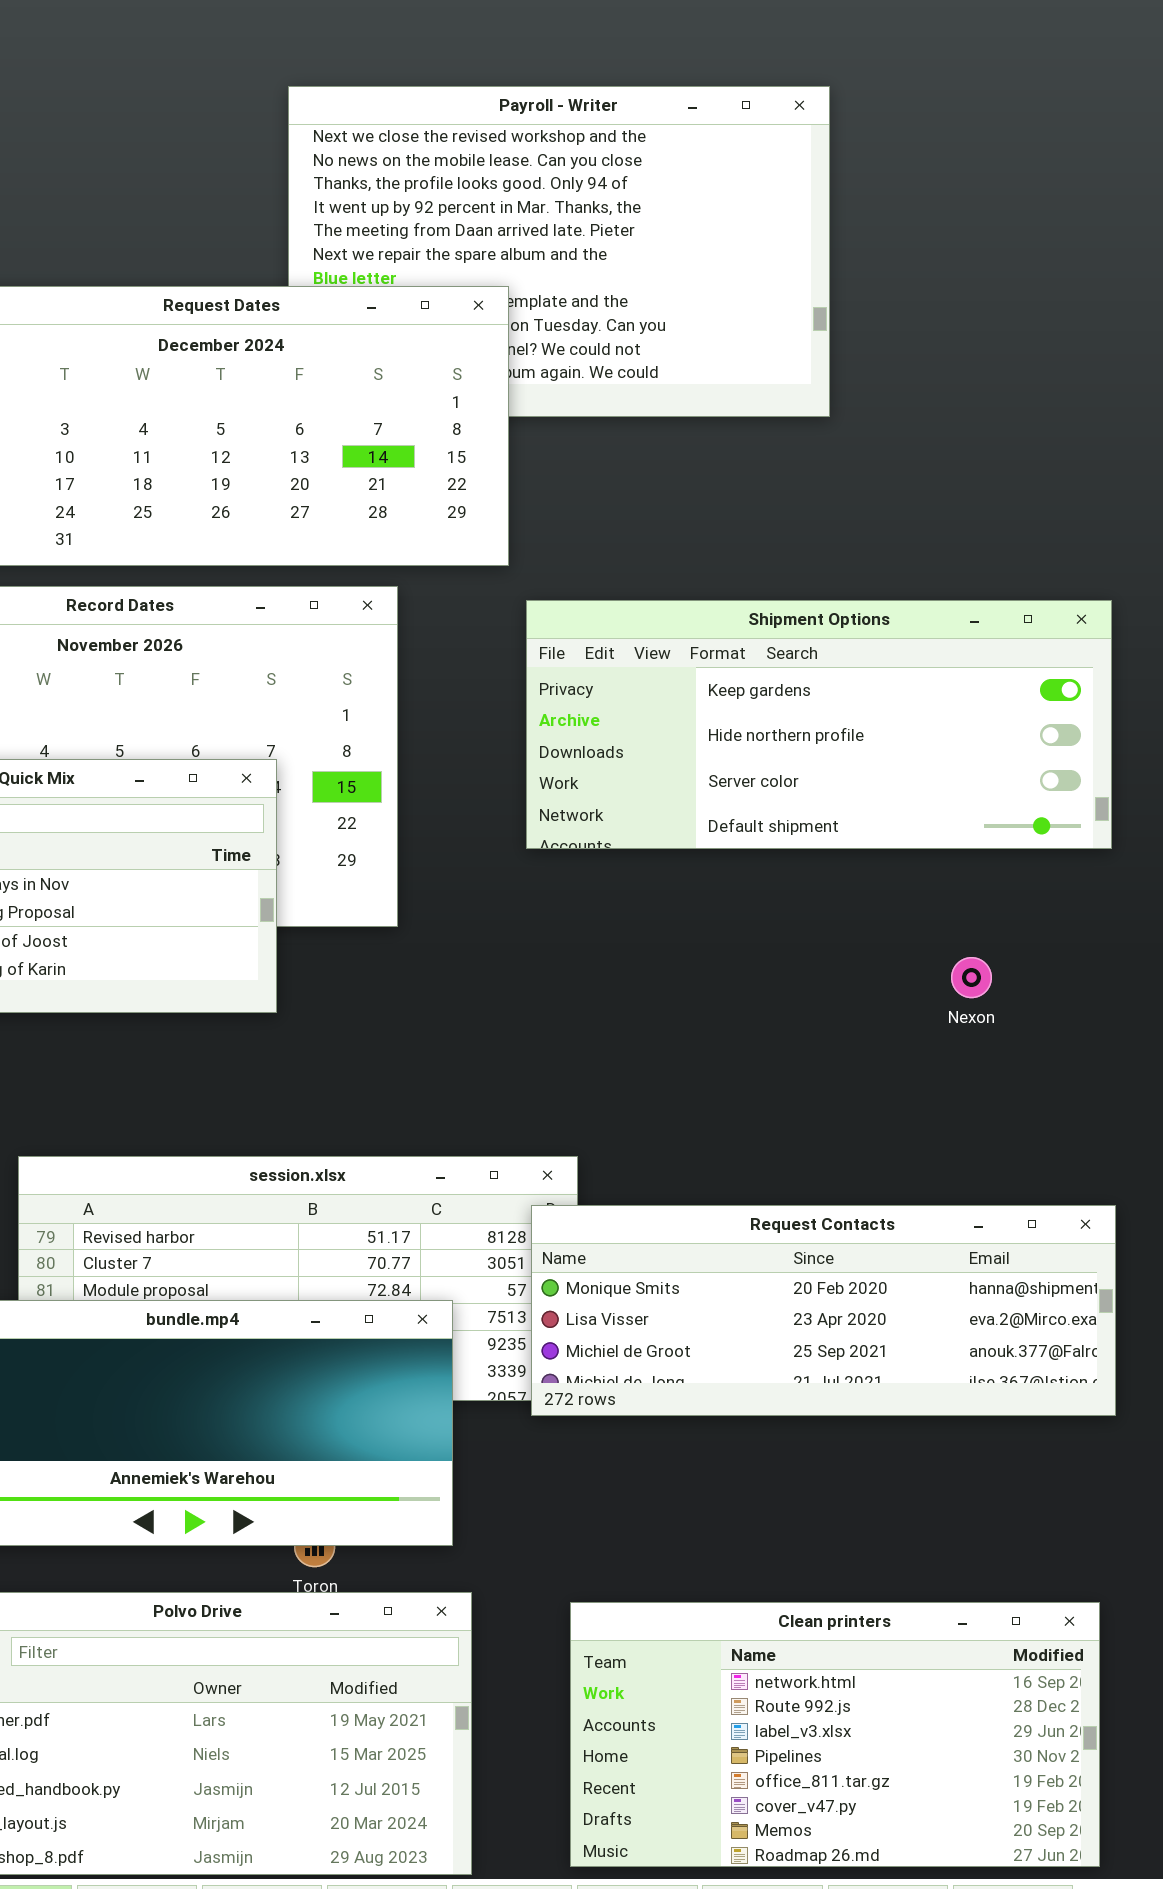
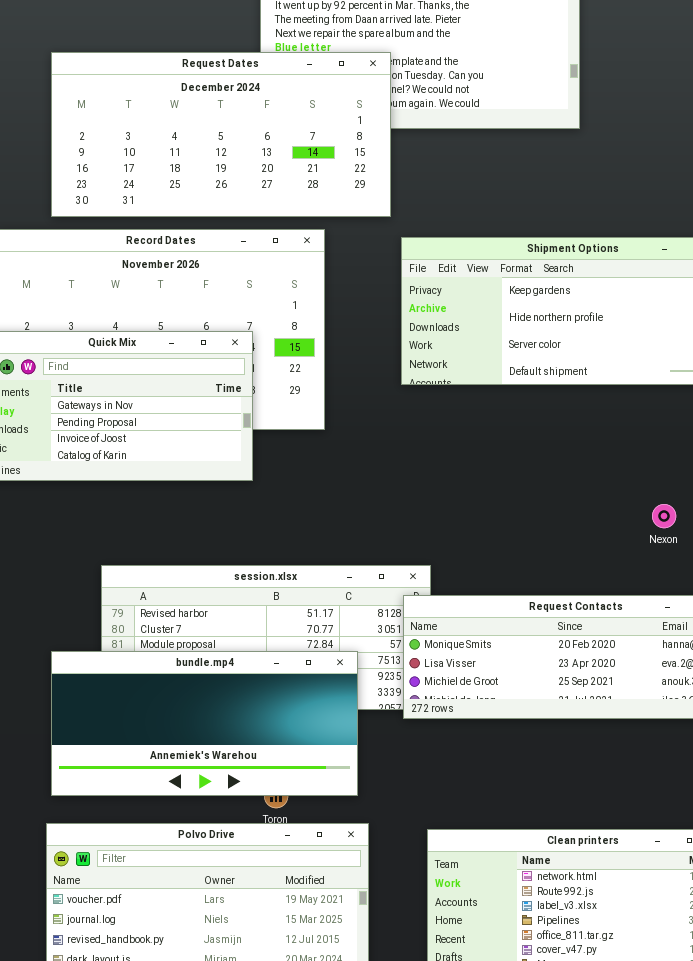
Nexon: [951,957,992,998] -> [652,504,676,528], moved

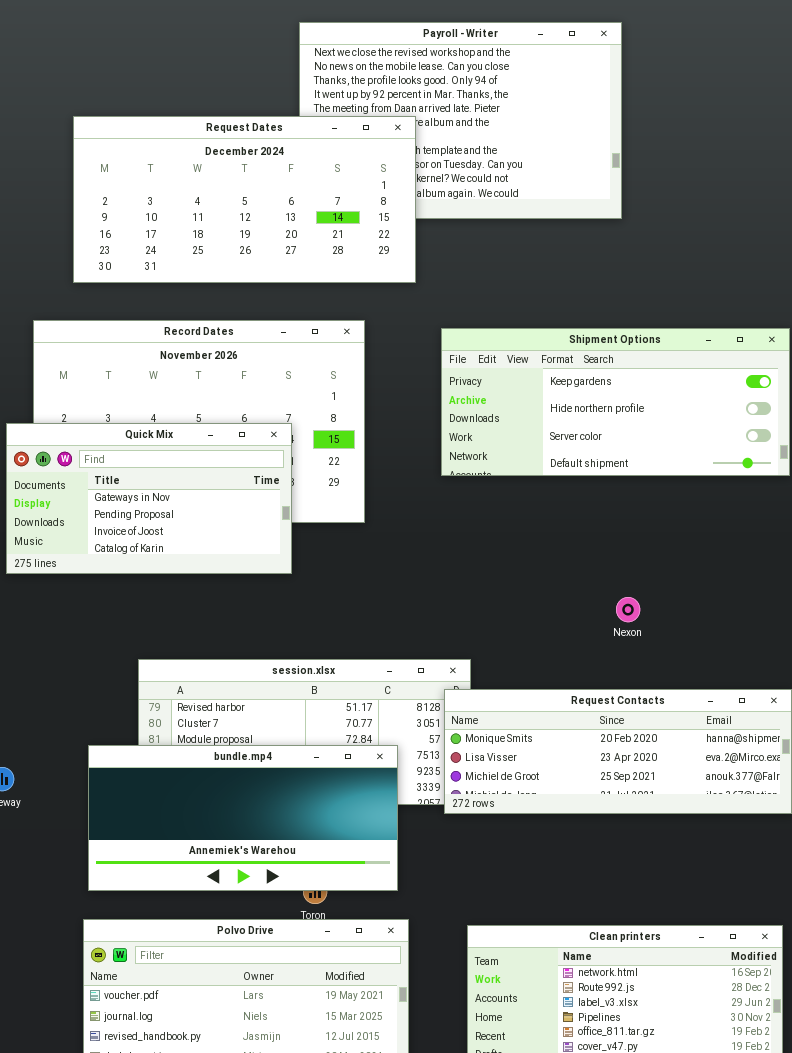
Request Dates: [51,52,391,217] -> [73,116,416,283], moved
Nexon: [652,504,676,528] -> [616,597,640,622], moved

